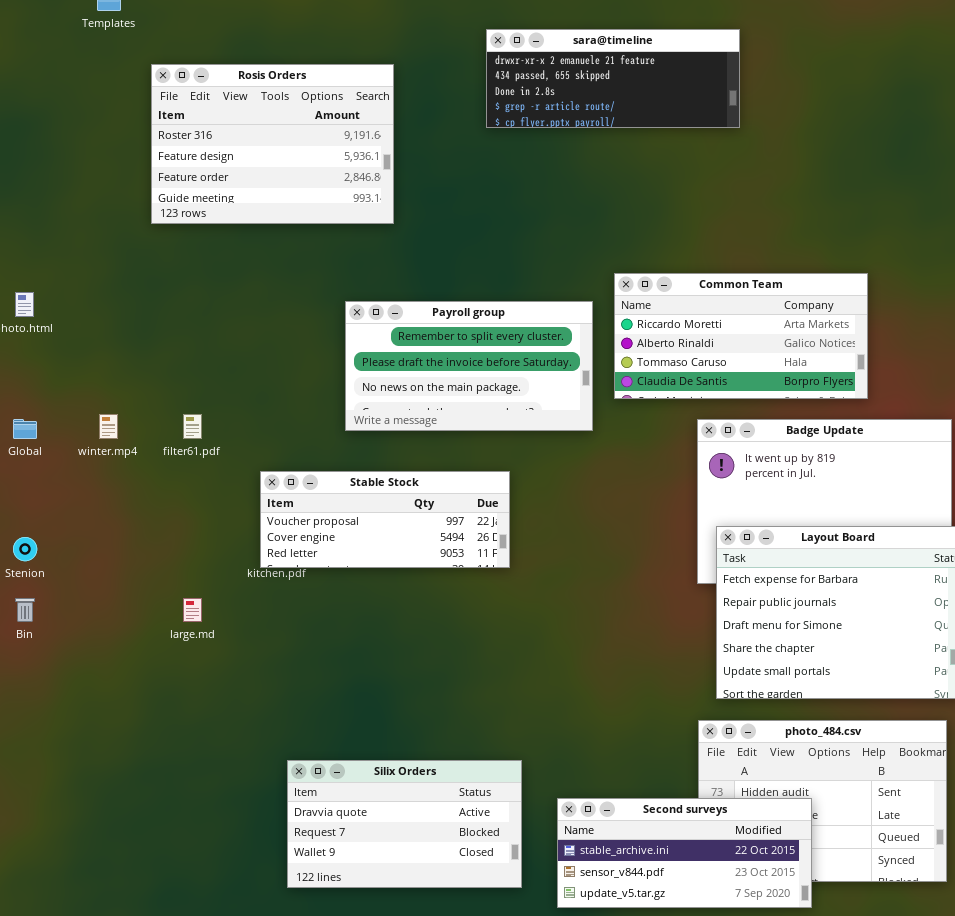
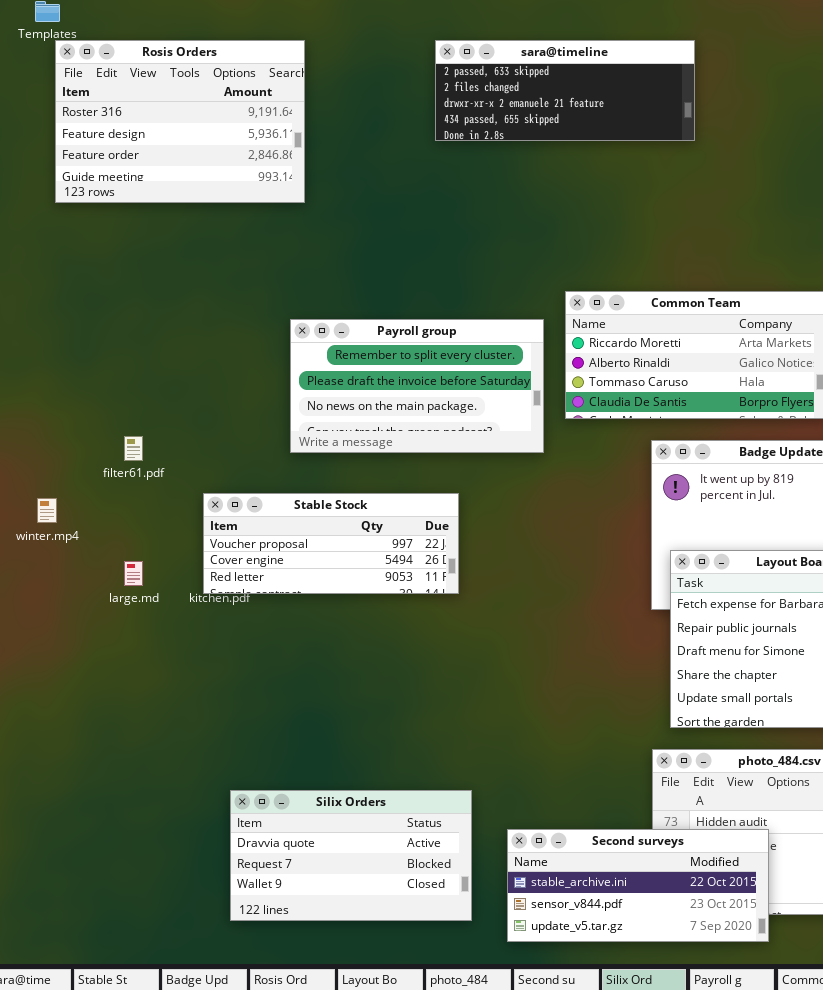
sara@timeline: [486,29,740,128] -> [435,40,695,141], scrolled up 2 rows
Rosis Orders: [151,64,394,224] -> [55,40,305,203], moved
winter.mp4: [99,414,118,439] -> [37,498,57,523], moved
large.md: [183,598,202,622] -> [124,561,143,586], moved

